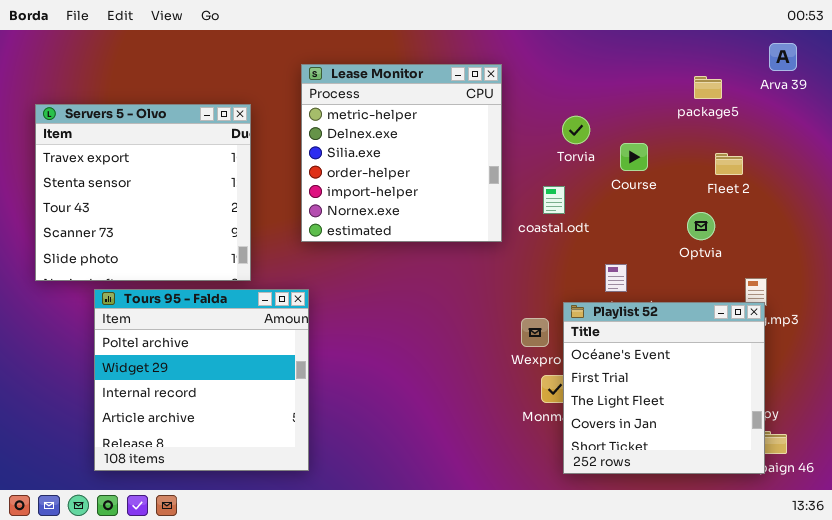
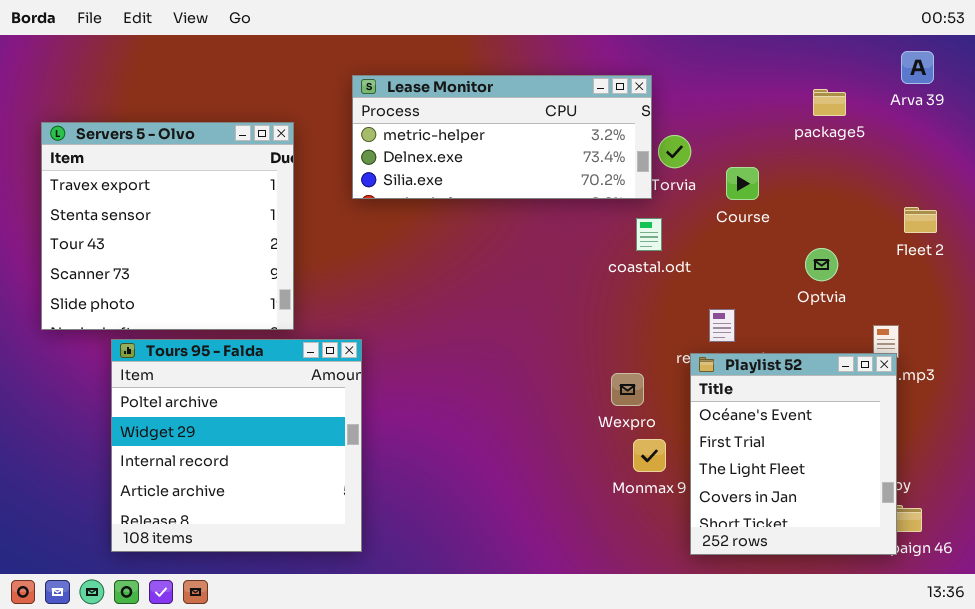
Lease Monitor: [301,64,502,242] -> [352,75,652,199], resized
Fleet 2: [715,153,743,175] -> [904,207,937,233], moved
Playlist 52: [563,302,765,474] -> [690,353,897,555], resized

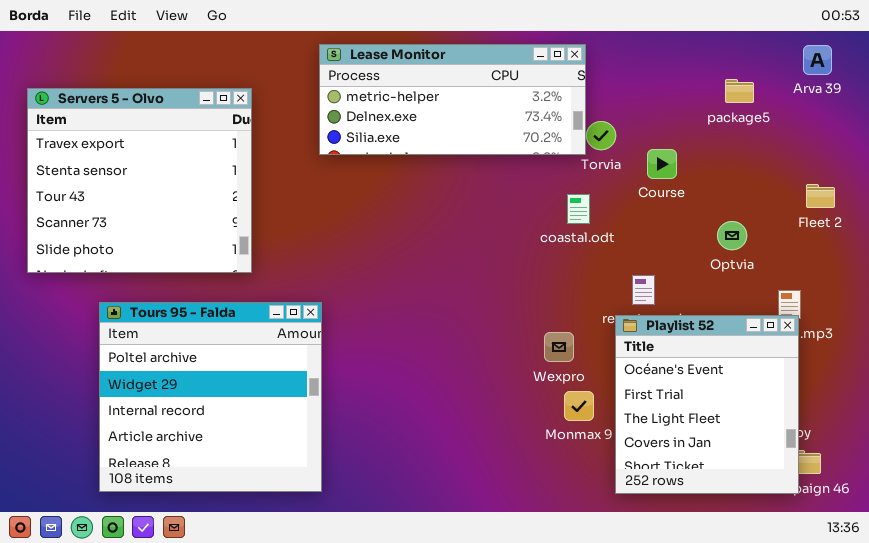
Lease Monitor: [352,75,652,199] -> [319,44,586,155], moved
Servers 5 - Olvo: [41,122,294,330] -> [27,88,252,273], moved

